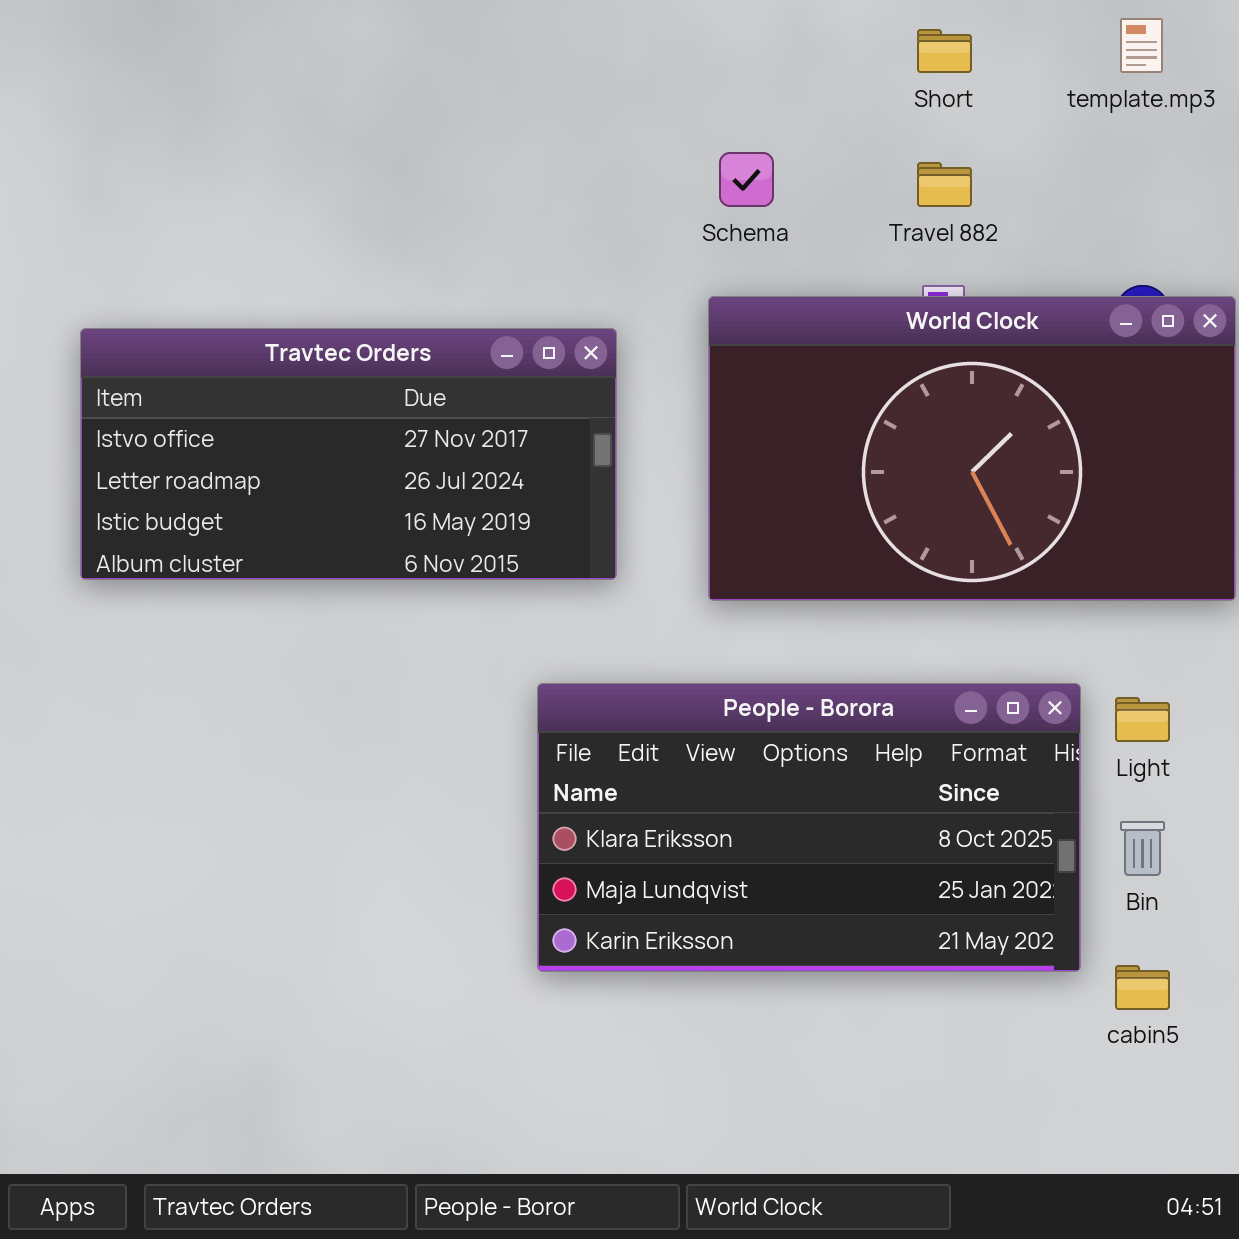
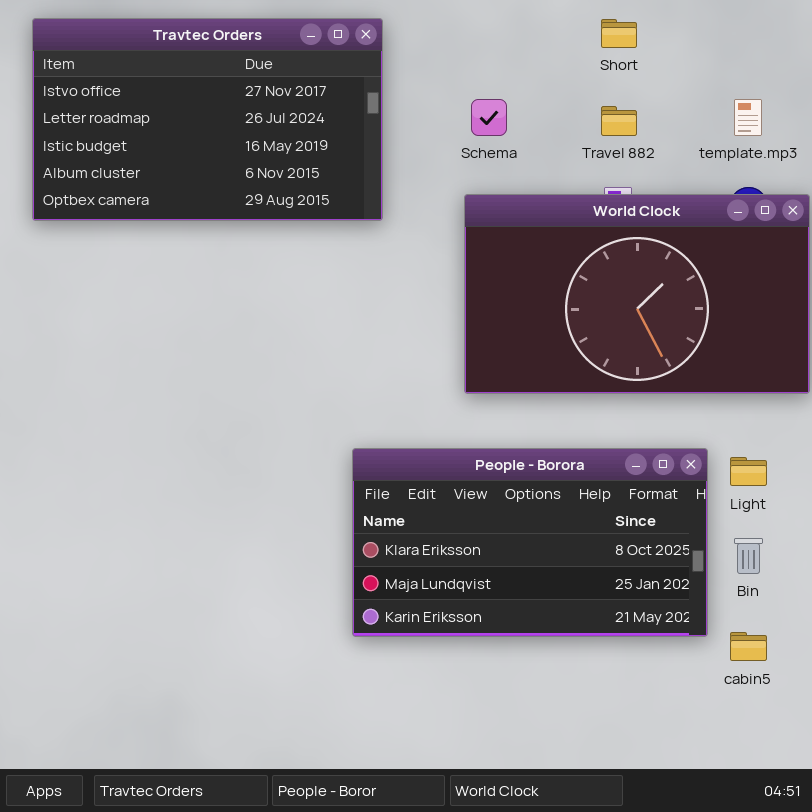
template.mp3: [1120,18,1163,73] -> [734,99,762,136], moved
Travtec Orders: [80,328,617,580] -> [32,18,383,221], moved, resized

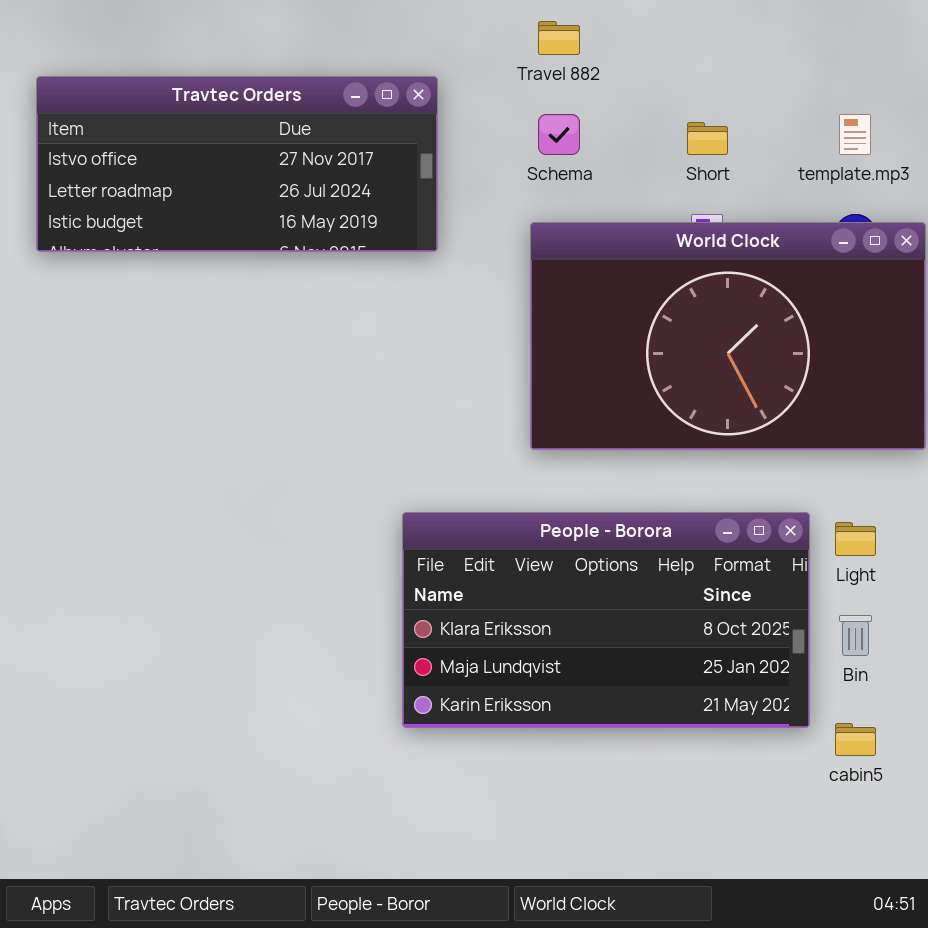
Travtec Orders: [32,18,383,221] -> [36,76,438,252], resized
Short: [601,19,637,48] -> [687,122,728,155], moved
Travel 882: [601,106,637,136] -> [538,21,580,55], moved

